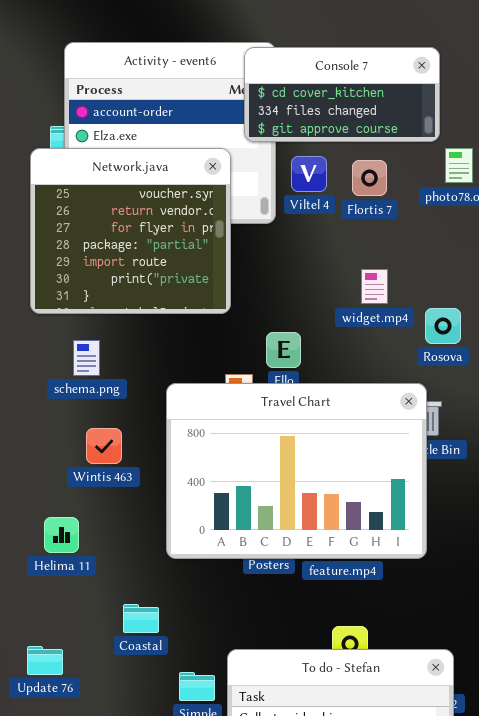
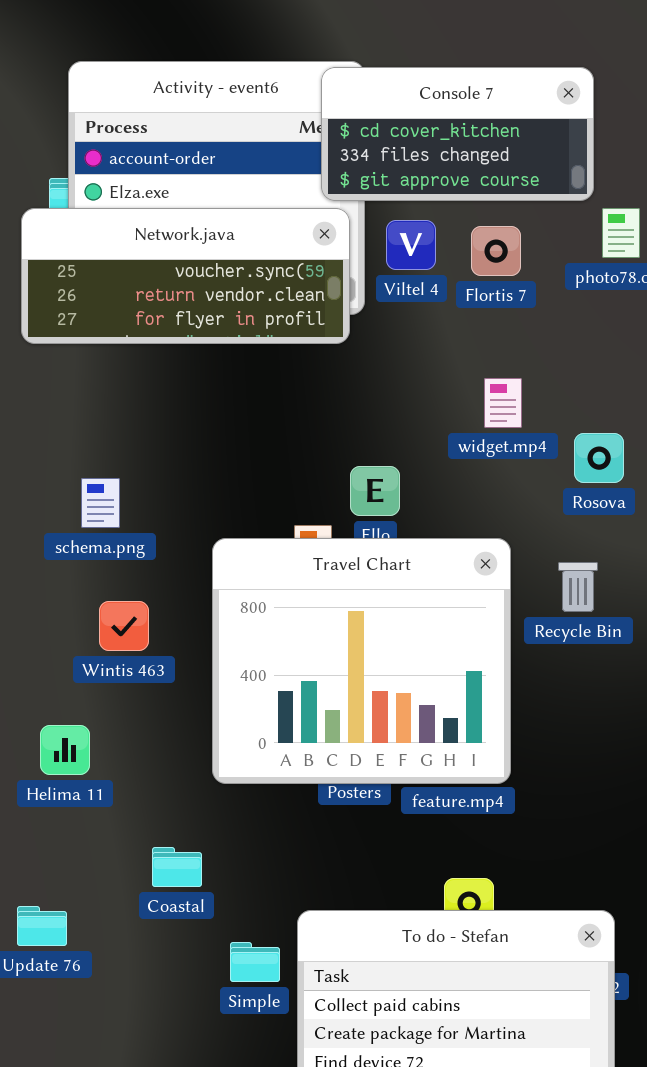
Network.java: [30,148,231,314] -> [21,208,350,344], resized
Travel Chart: [166,383,427,559] -> [212,538,511,784], resized

